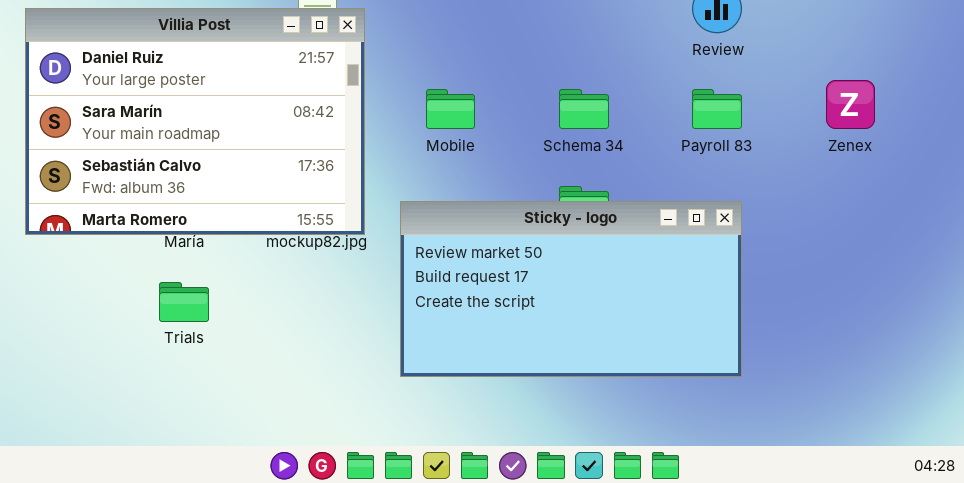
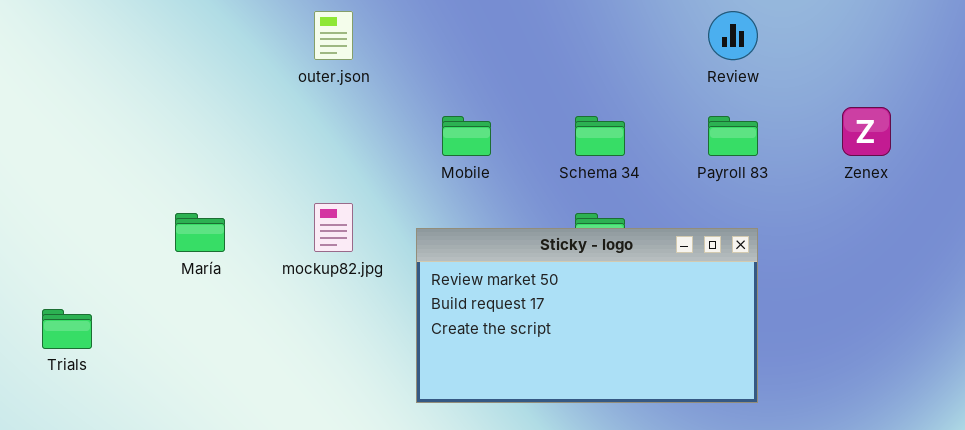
Villia Post: [25,8,365,235] -> none, closed
Trials: [159,282,209,322] -> [42,309,92,349], moved

